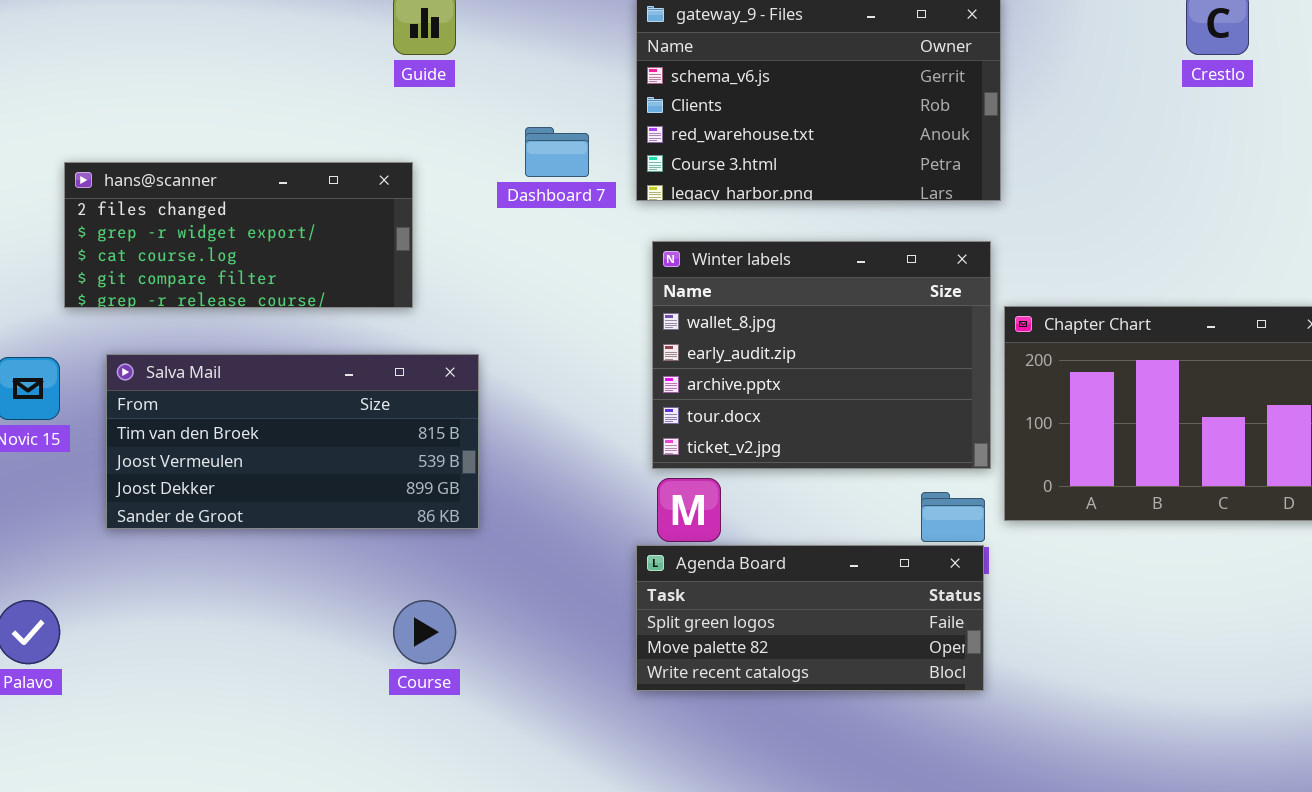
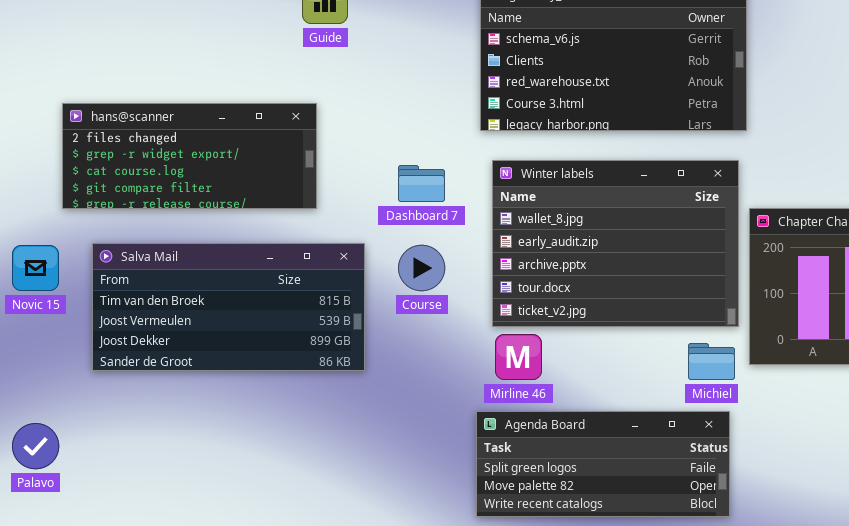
Dashboard 7: [525,127,589,177] -> [398,165,445,202], moved
Agenda Board: [636,545,984,691] -> [476,411,730,517], moved
Course: [393,600,456,664] -> [398,245,445,291], moved

